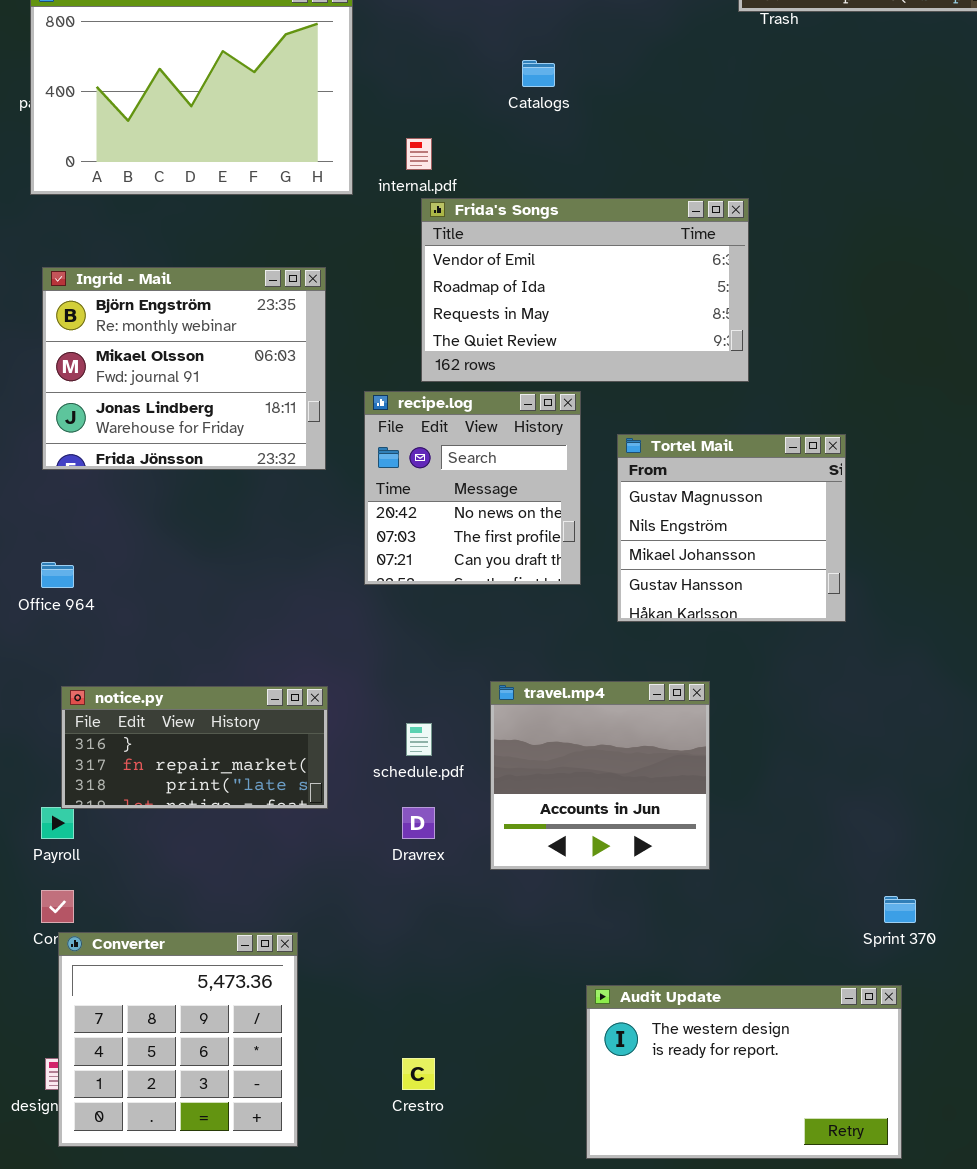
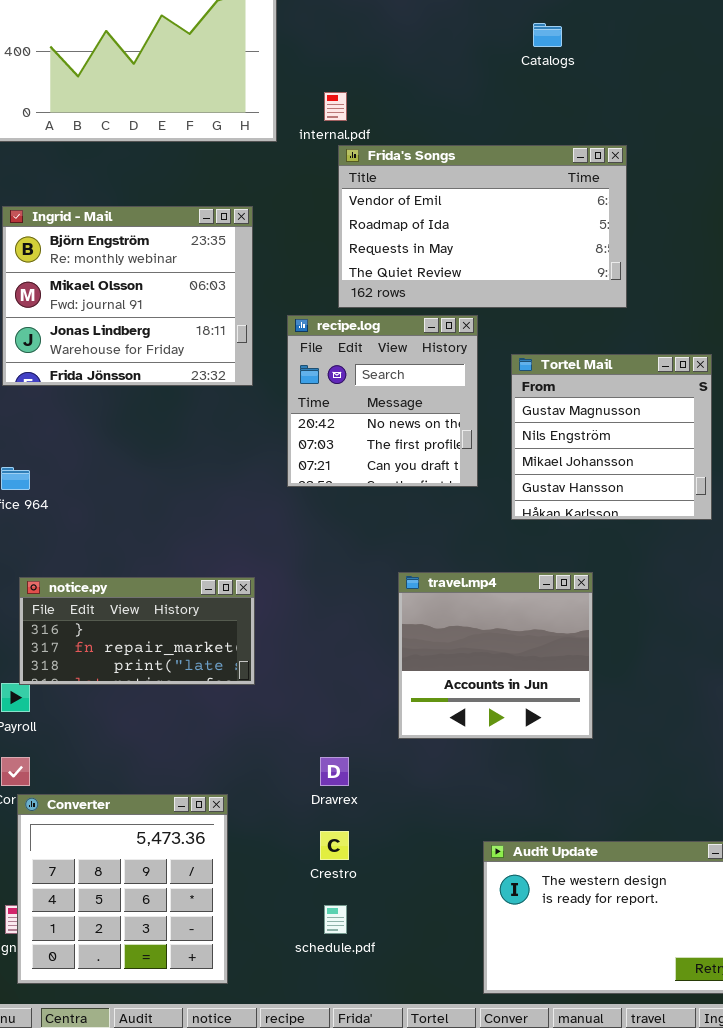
Catalogs: [522,60,555,87] -> [533,23,562,47], moved
schedule.pdf: [406,723,432,756] -> [324,905,347,934], moved
Dravrex: [402,807,435,839] -> [320,757,349,786], moved
Crestro: [402,1058,435,1090] -> [320,831,349,860], moved

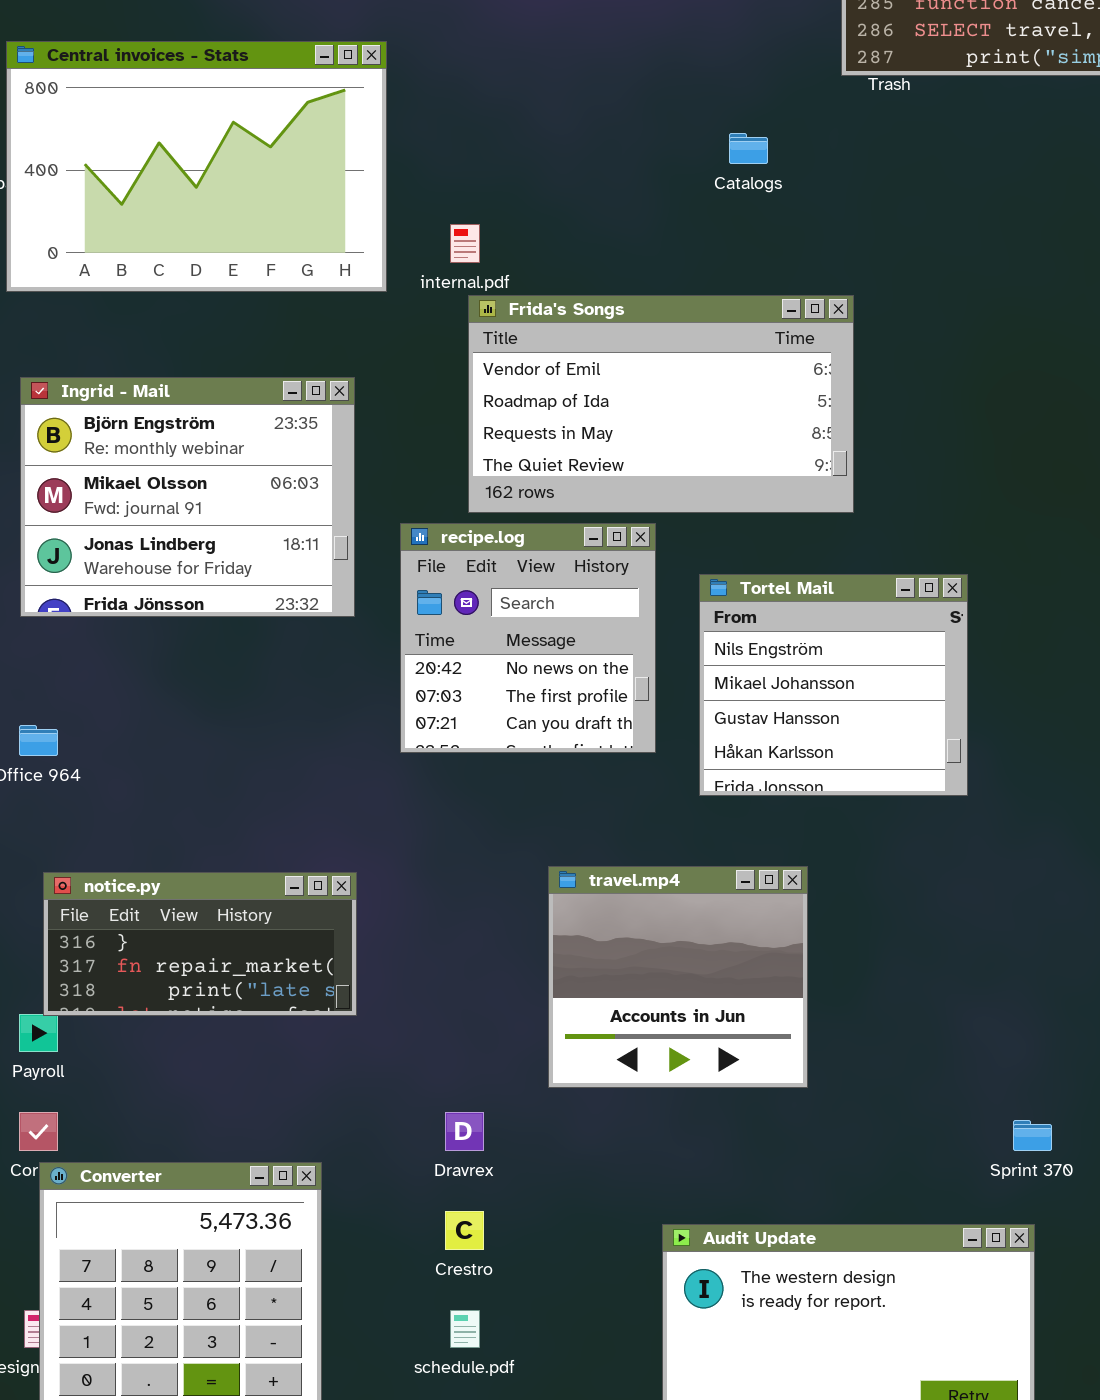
Tortel Mail: [511,354,712,520] -> [699,574,968,796], scrolled down 1 row

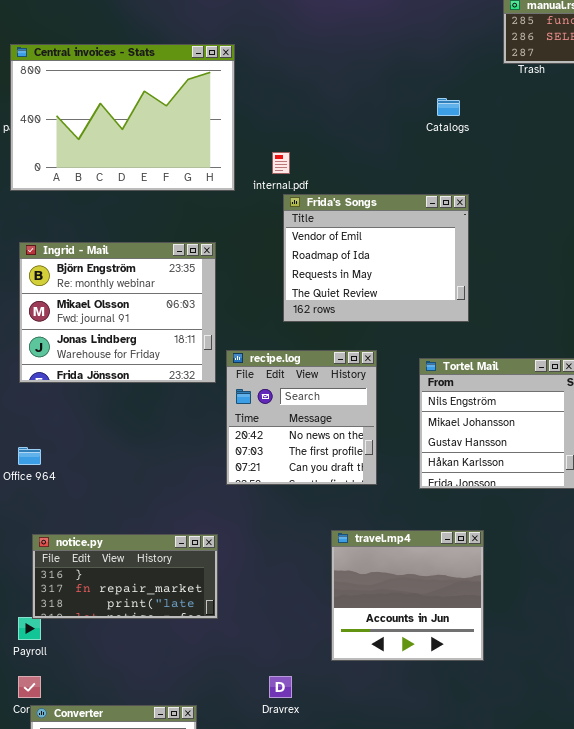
Frida's Songs: [468,295,854,513] -> [283,194,469,322], resized
recipe.log: [400,523,656,753] -> [226,350,377,485], moved

